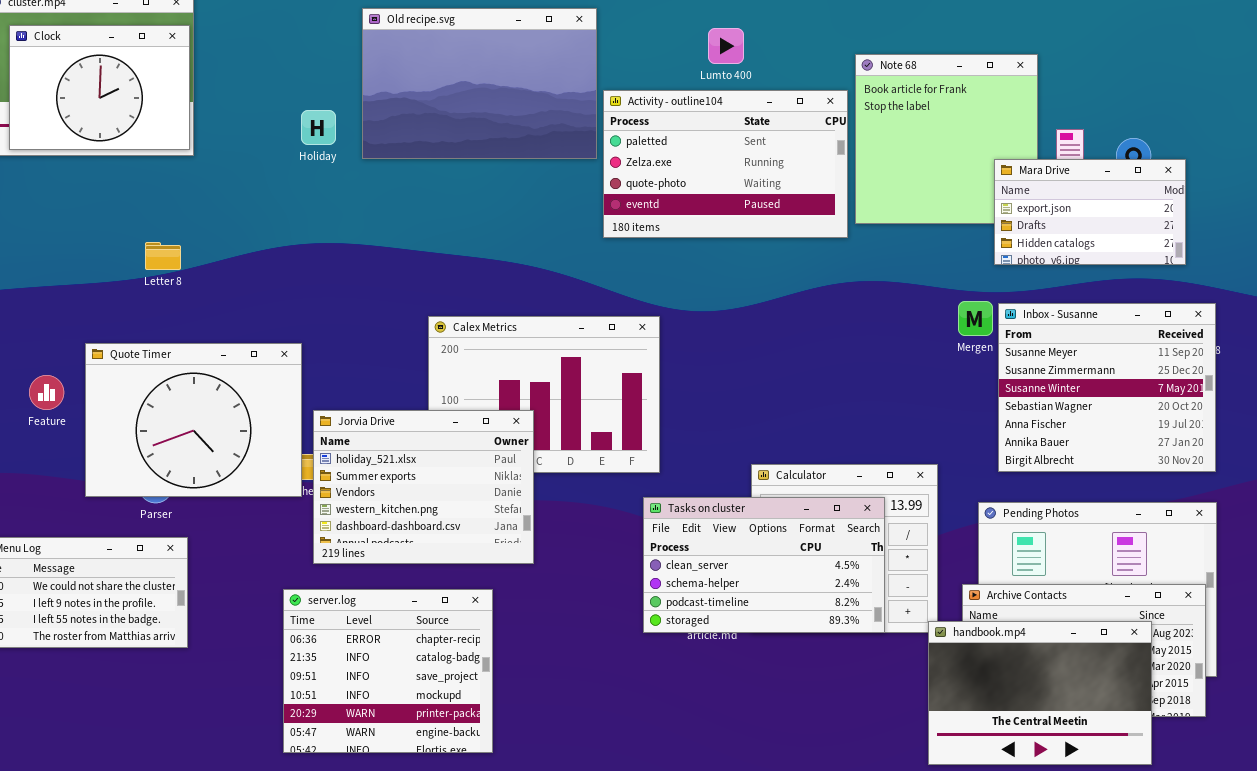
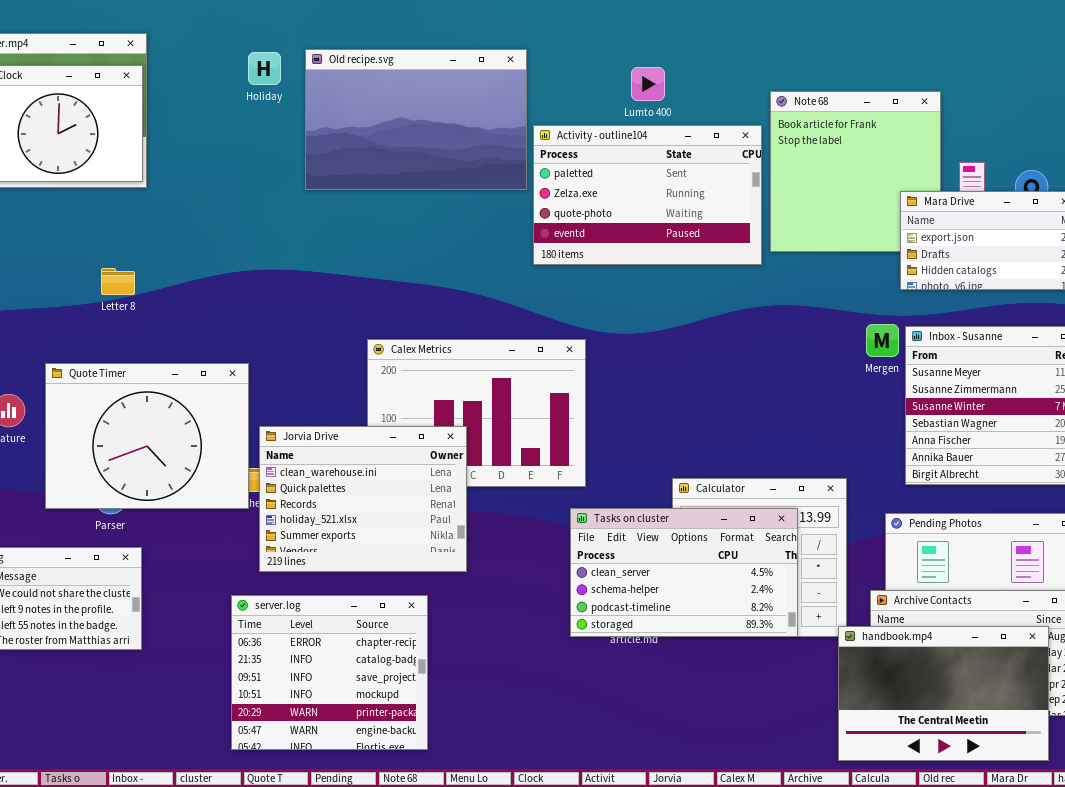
Holiday: [301,110,336,145] -> [248,52,281,85], moved
Jorvia Drive: [313,410,534,564] -> [259,426,467,572], scrolled up 3 rows

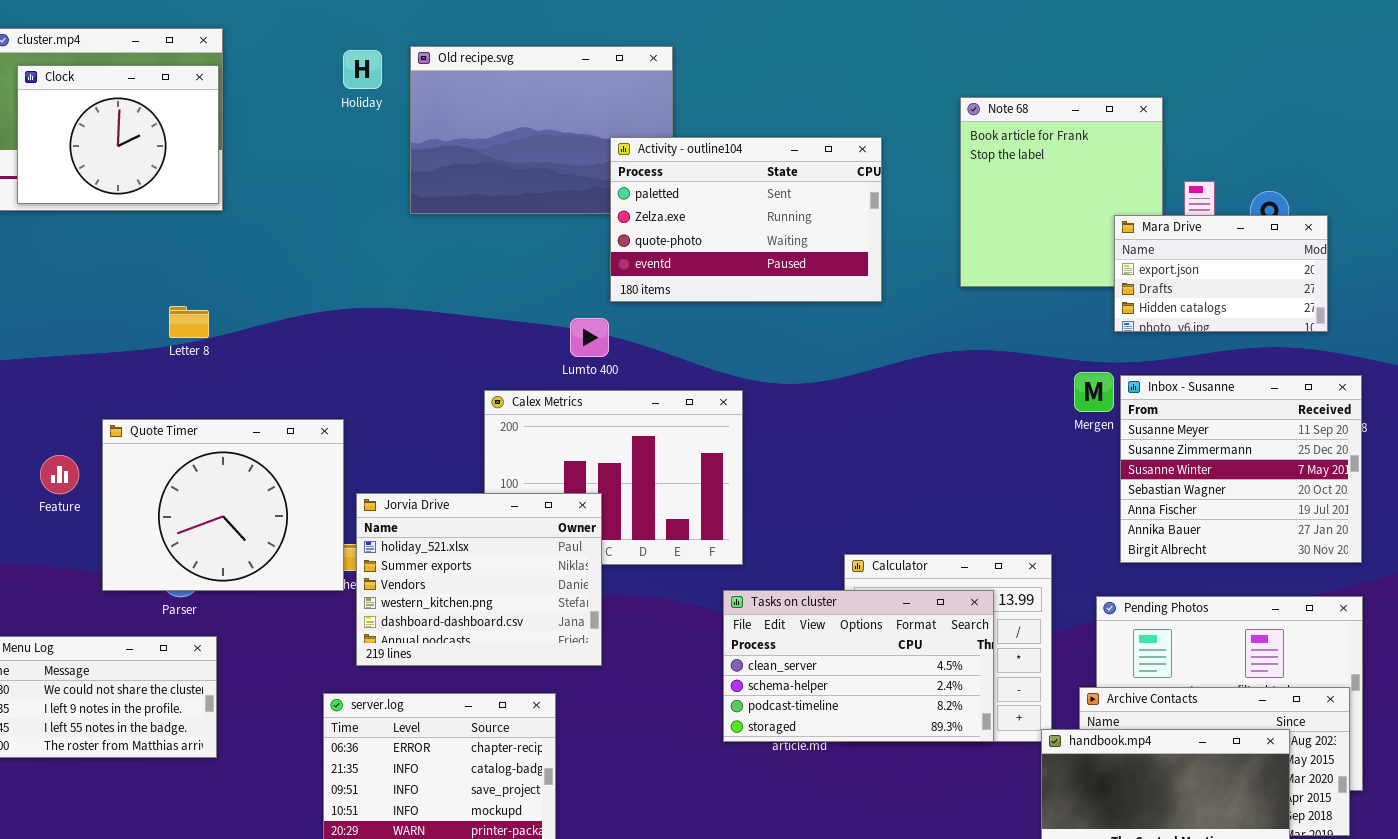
Lumto 400: [631,67,665,101] -> [570,318,609,357], moved
Activity - outline104: [533,125,762,265] -> [610,137,882,302], moved
Jorvia Drive: [259,426,467,572] -> [356,493,602,666], scrolled down 3 rows

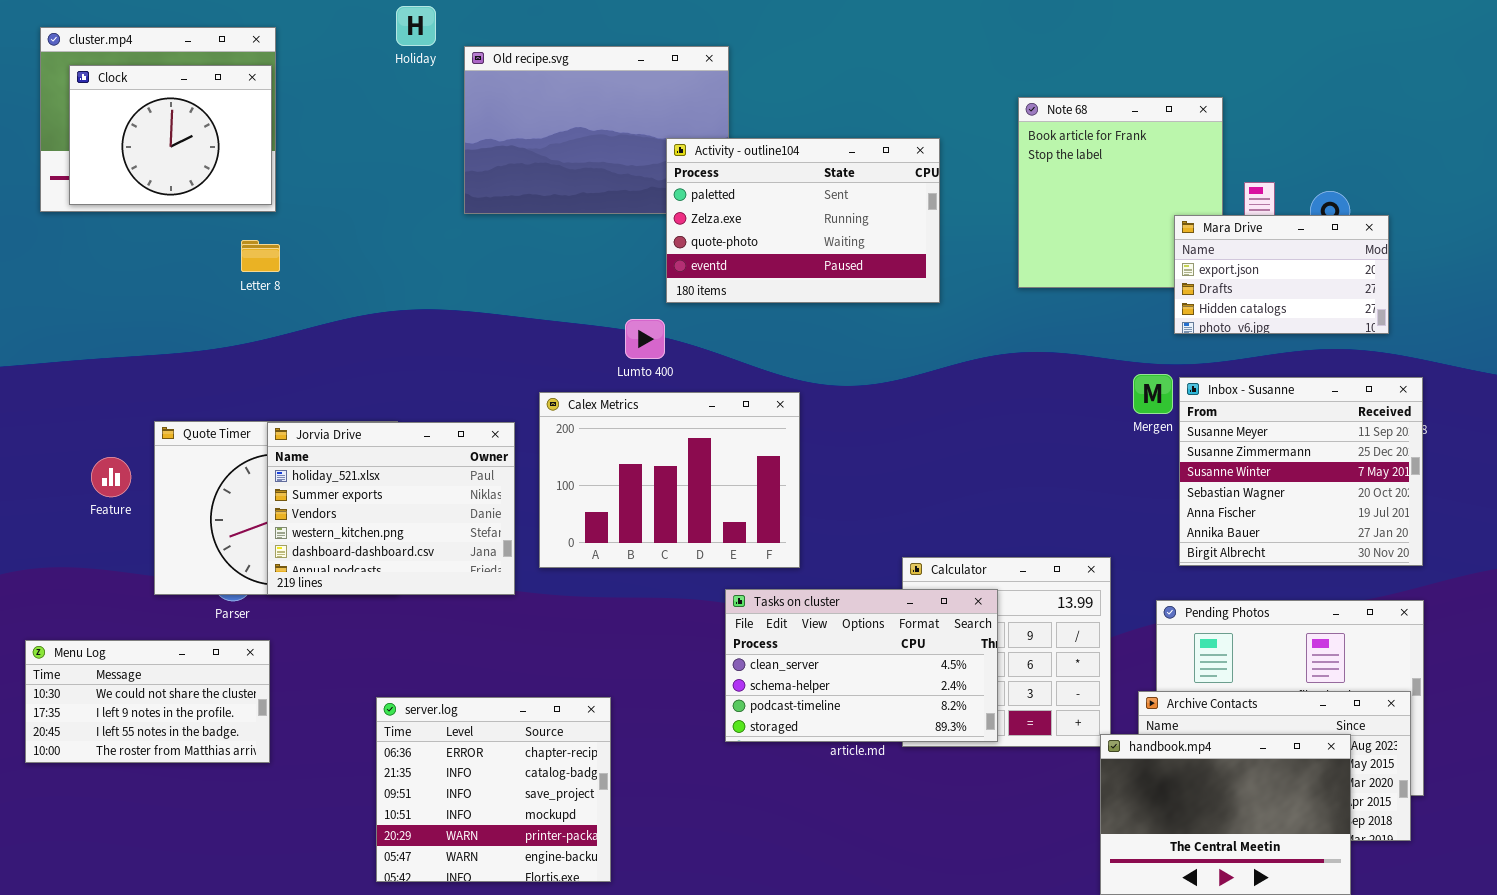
Holiday: [343,50,382,89] -> [396,6,436,46], moved
Letter 8: [169,306,209,338] -> [241,240,280,272], moved
Jorvia Drive: [356,493,602,666] -> [267,422,515,595], moved
Tasks on cluster: [723,590,994,742] -> [725,589,998,742], moved

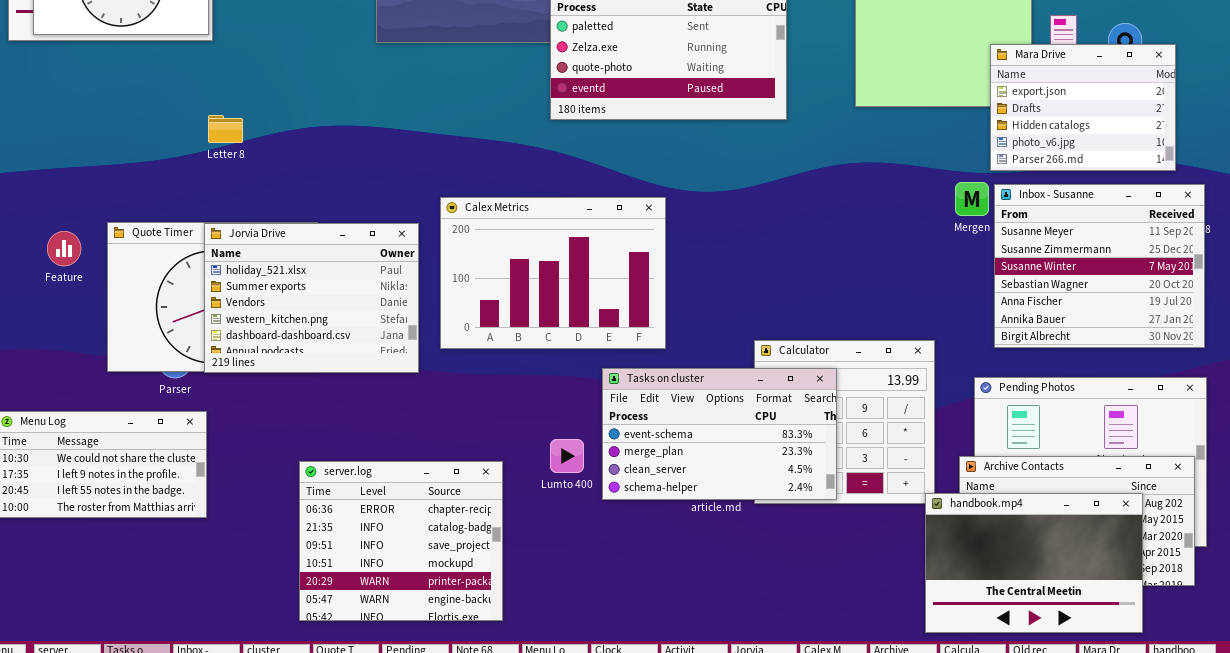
Mara Drive: [1174,215,1389,334] -> [990,44,1176,171], resized
Letter 8: [241,240,280,272] -> [208,115,243,143], moved
Lumto 400: [625,319,665,359] -> [550,439,584,473], moved
Feature: [91,457,131,497] -> [47,231,81,266], moved
Tasks on cluster: [725,589,998,742] -> [602,368,837,500], scrolled up 2 rows

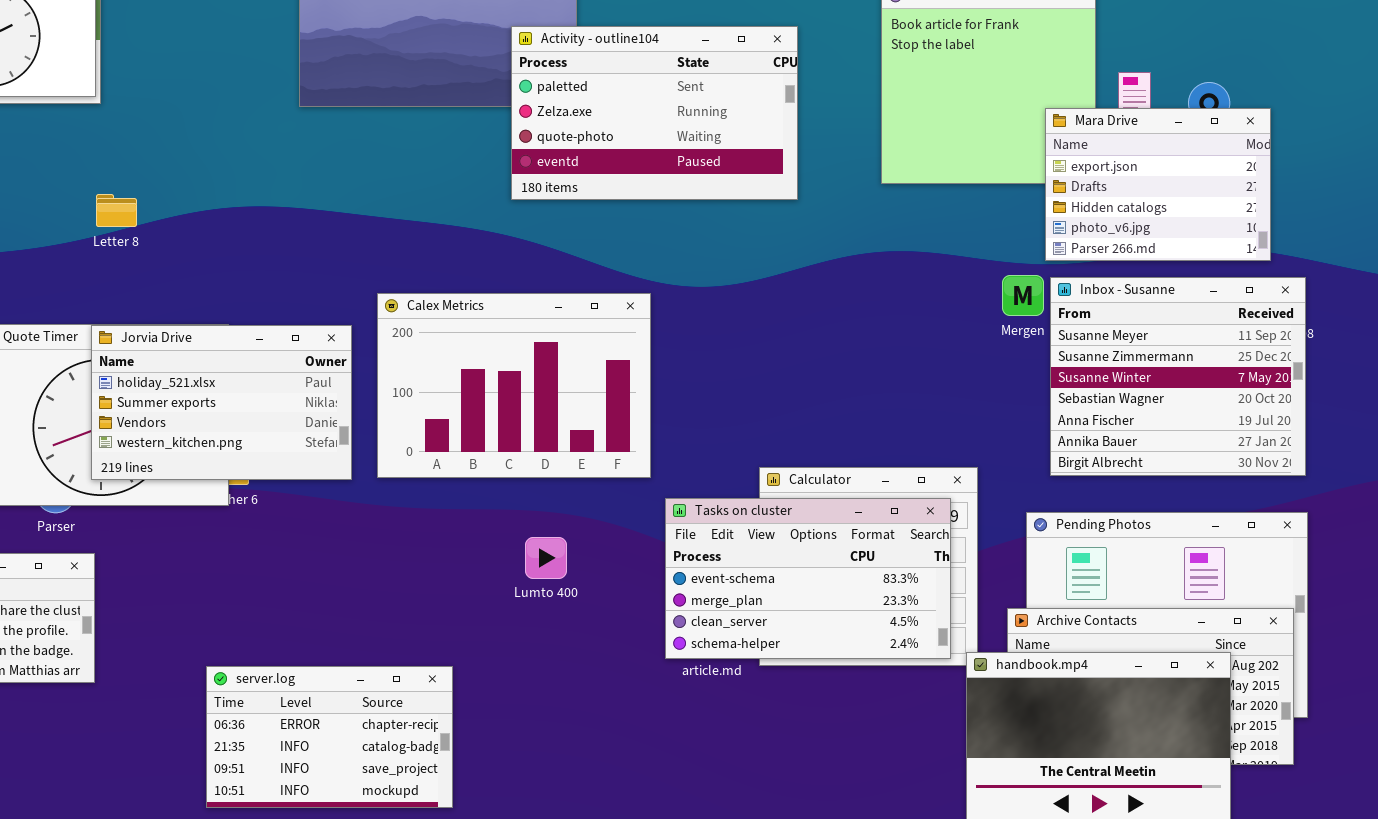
Jorvia Drive: [204,223,419,373] -> [91,325,352,480], resized
Tasks on cluster: [602,368,837,500] -> [665,498,951,659], moved
Lumto 400: [550,439,584,473] -> [525,537,567,579], moved
server.log: [299,461,503,621] -> [206,666,453,808], resized

